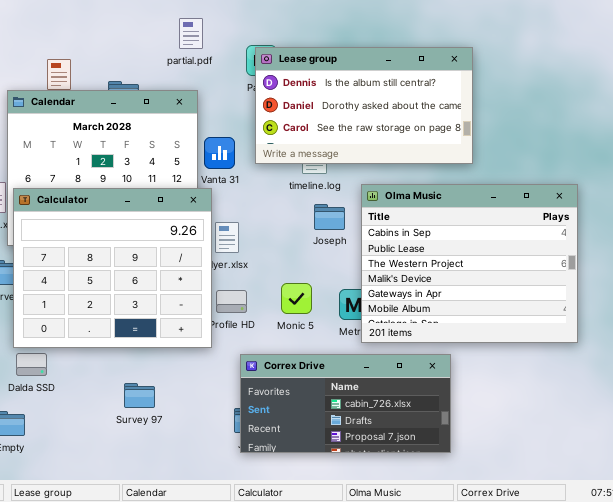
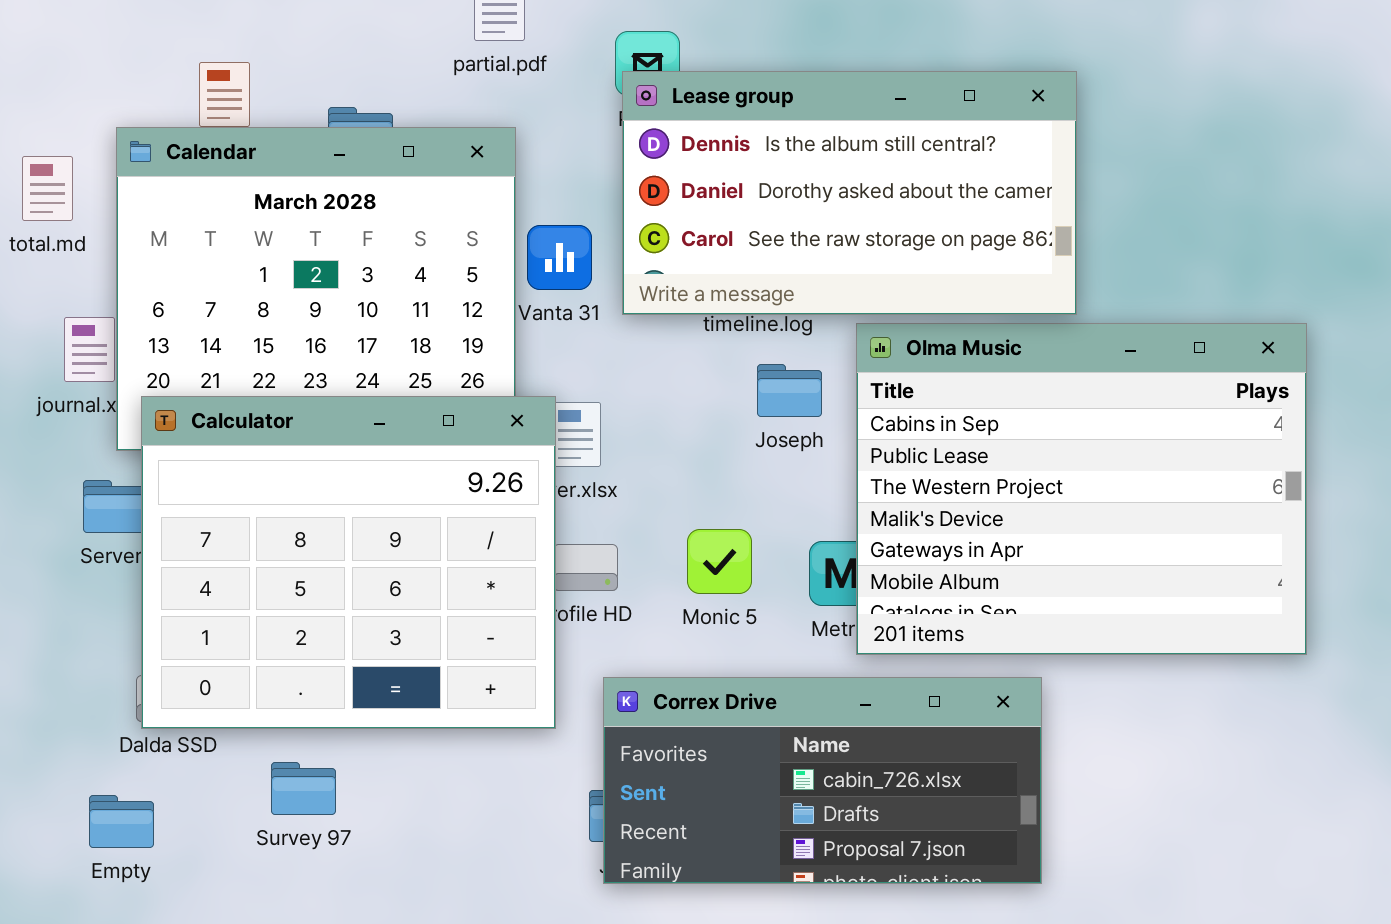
Lease group: [255,47,473,164] -> [622,71,1077,315], moved
Calculator: [13,188,212,348] -> [141,396,556,729], moved
Survey 97: [124,383,155,408] -> [271,762,336,815], moved

